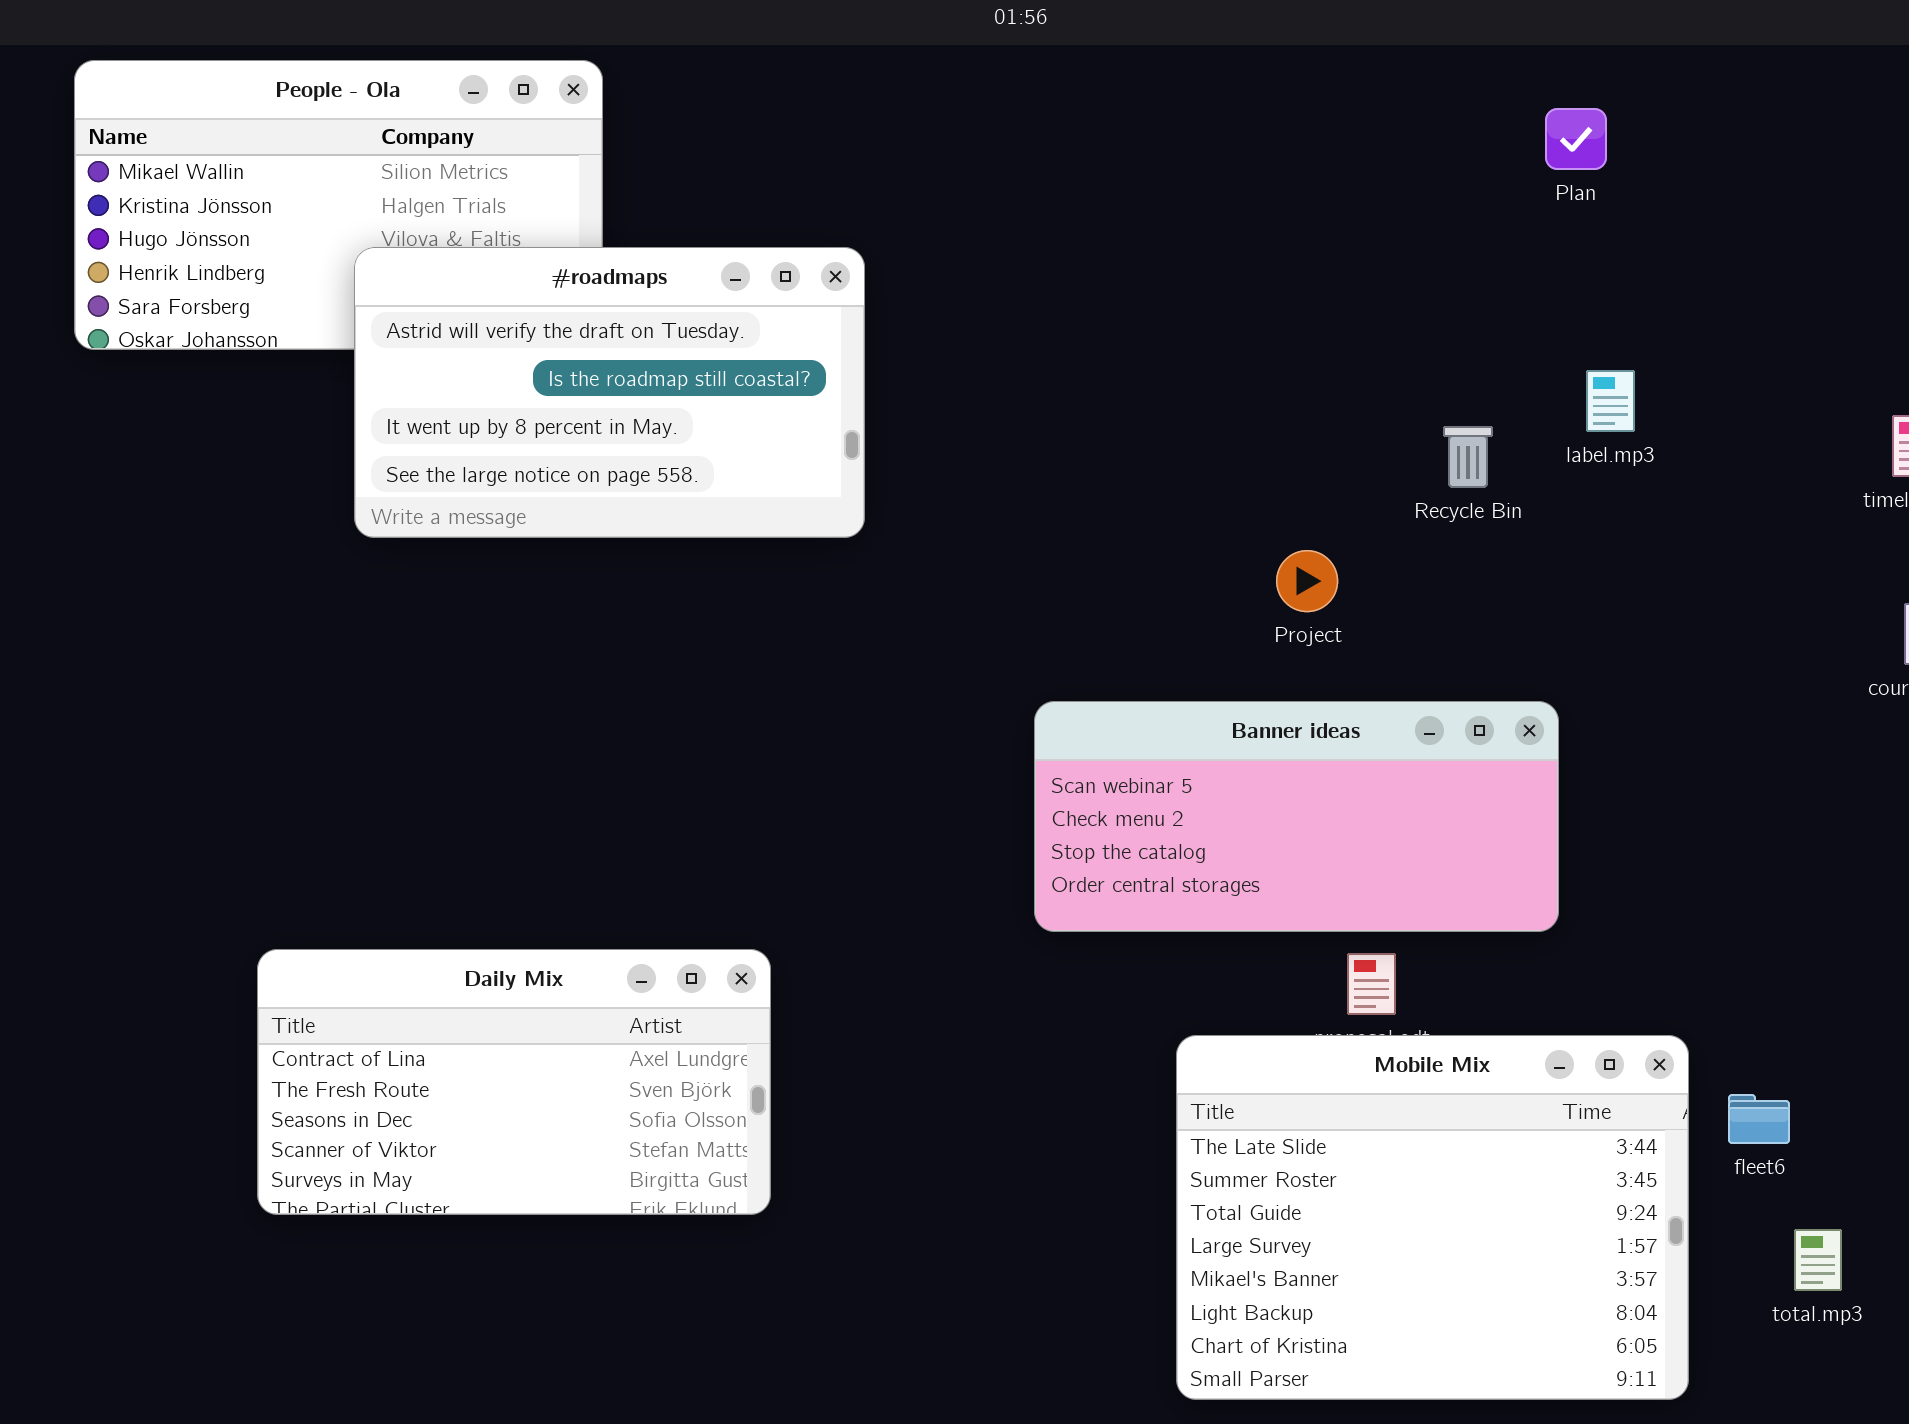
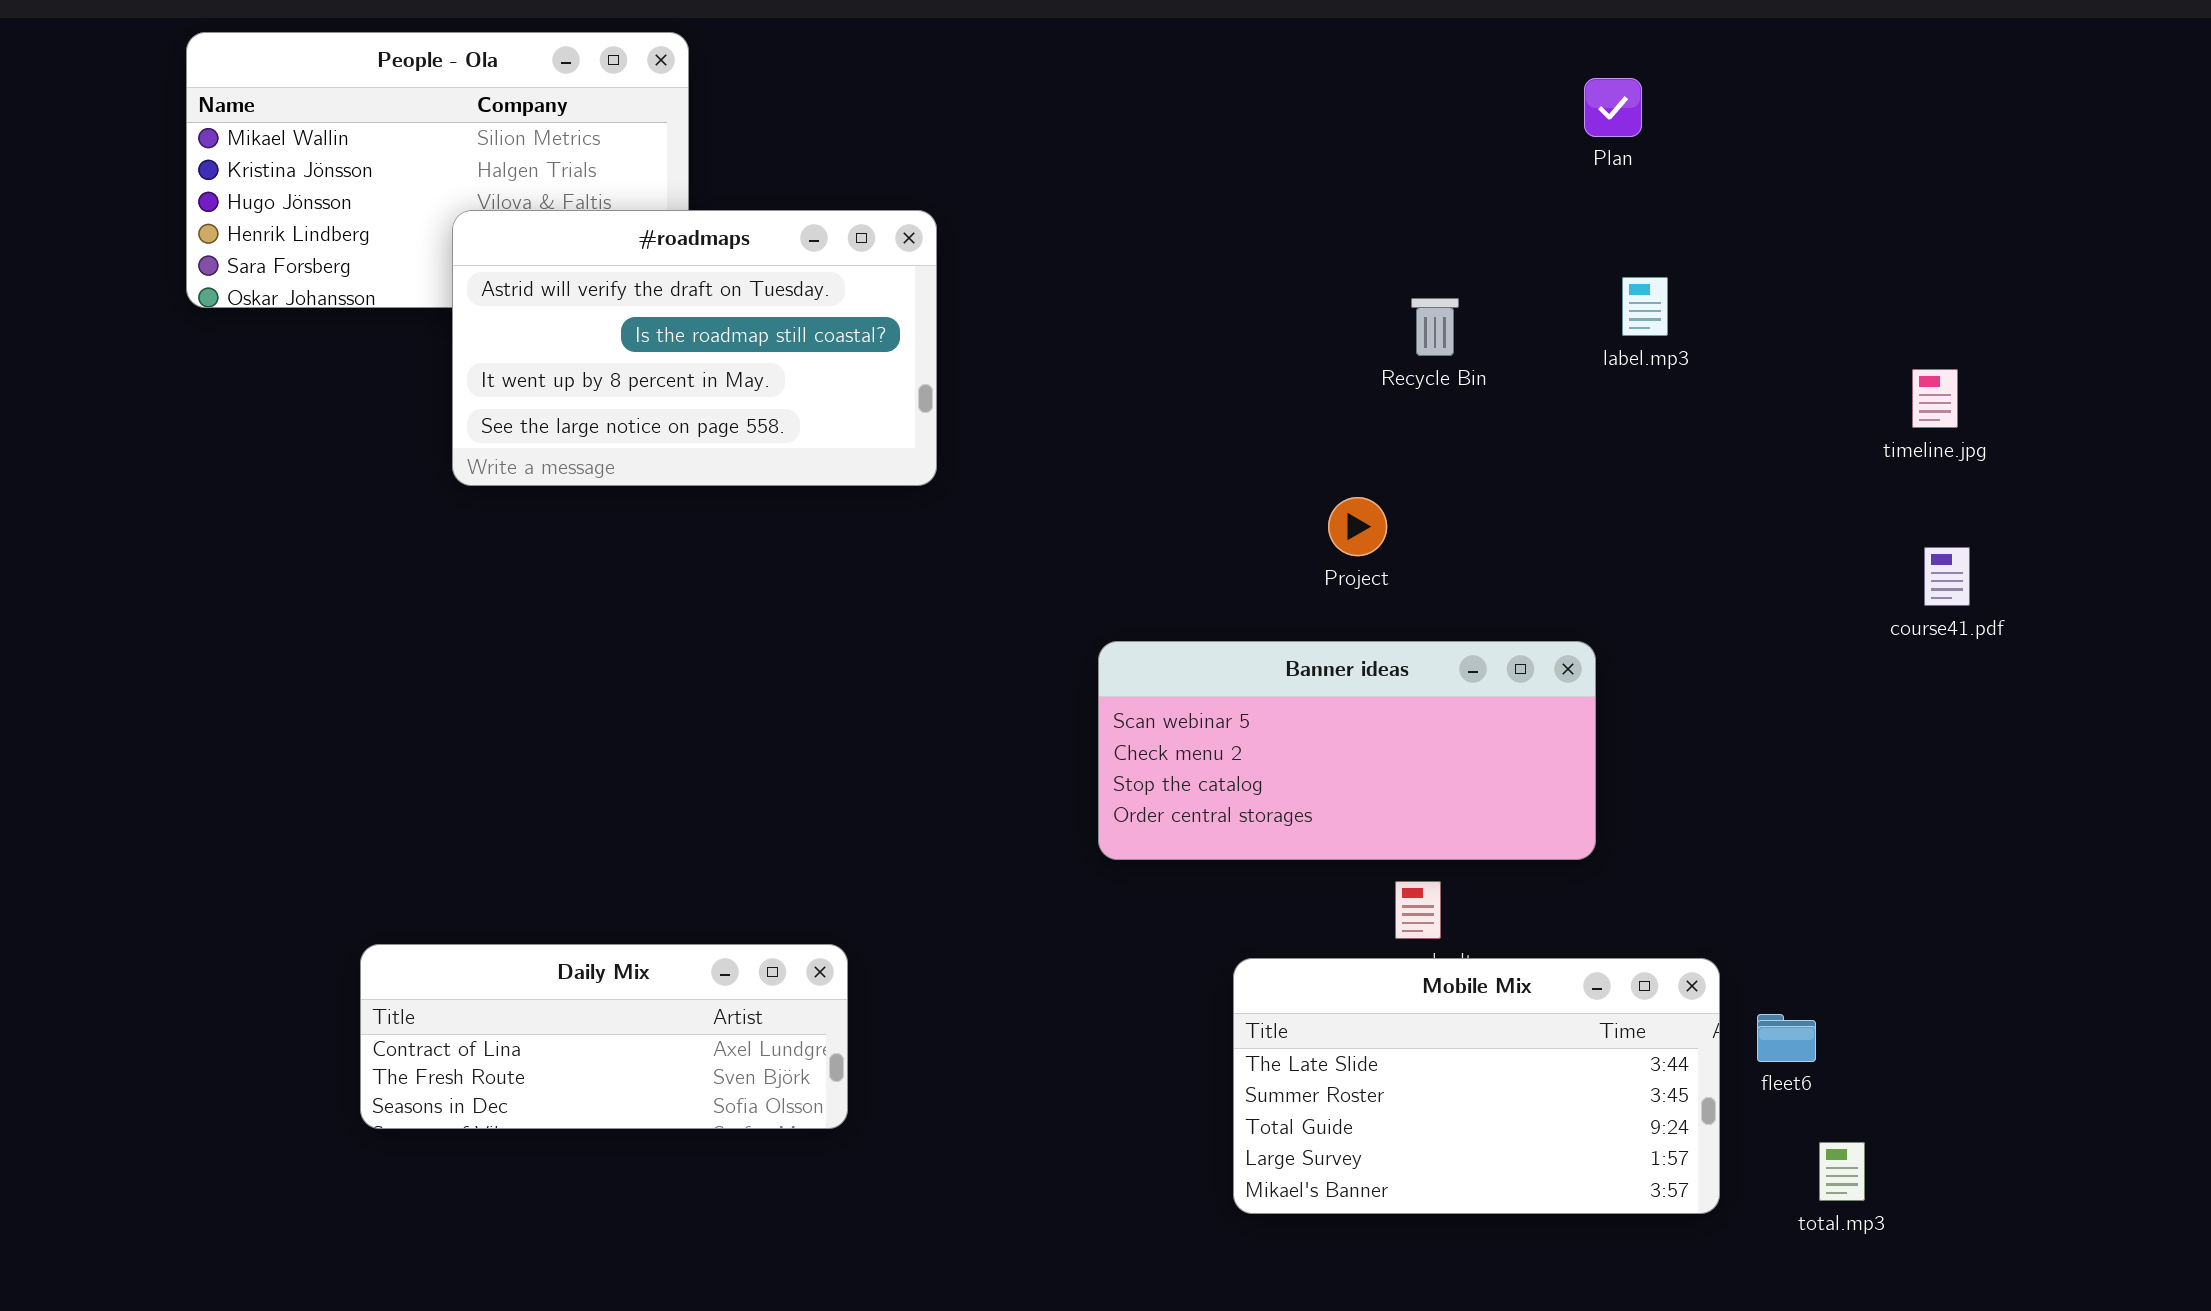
label.mp3: [1586,370,1635,432] -> [1622,277,1668,336], moved
Recycle Bin: [1443,426,1493,488] -> [1411,298,1459,356], moved
Daily Mix: [257,949,771,1215] -> [360,944,848,1129], resized
Mobile Mix: [1176,1035,1689,1400] -> [1233,958,1720,1214], resized

